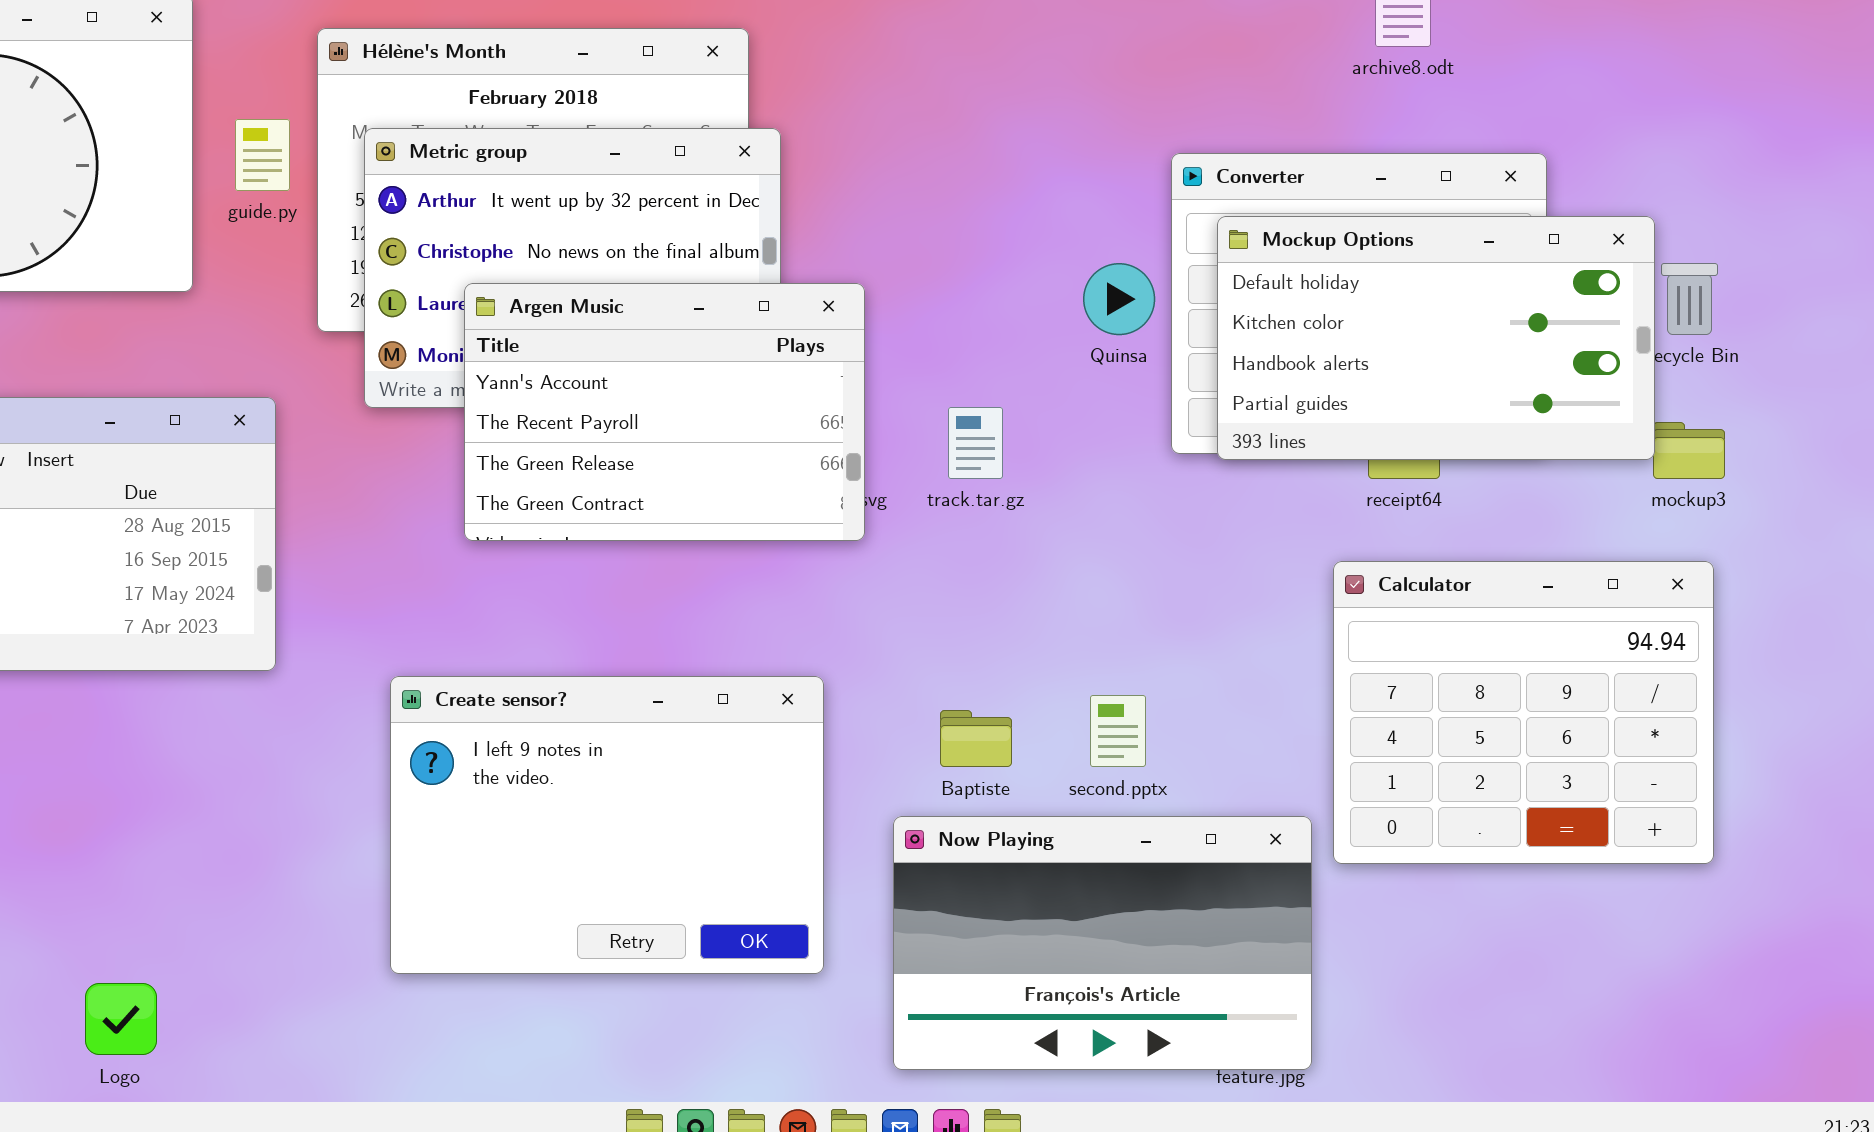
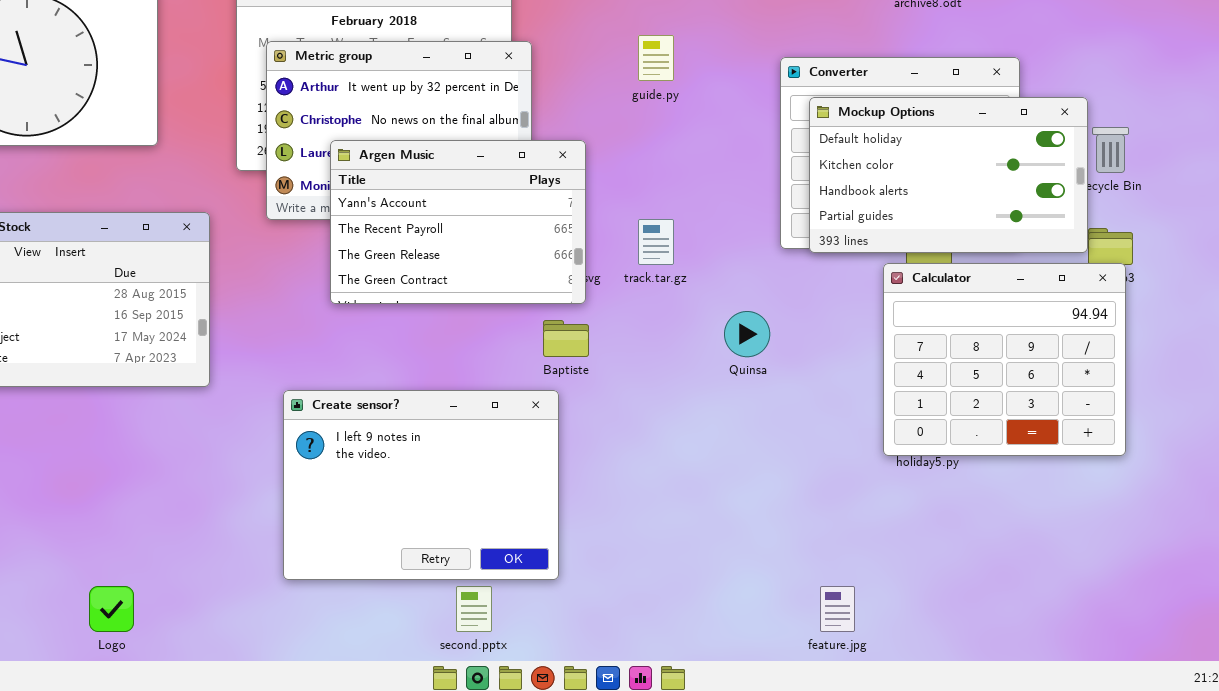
guide.py: [235,119,290,191] -> [638,35,674,81], moved
Quinsa: [1083,263,1155,335] -> [724,311,770,357], moved
Calculator: [1333,561,1714,864] -> [883,263,1126,456], moved
second.pptx: [1090,695,1146,767] -> [456,586,492,632], moved
Baptiste: [940,710,1012,767] -> [543,320,589,357], moved
Now Playing: [893,816,1312,1070] -> none, closed

